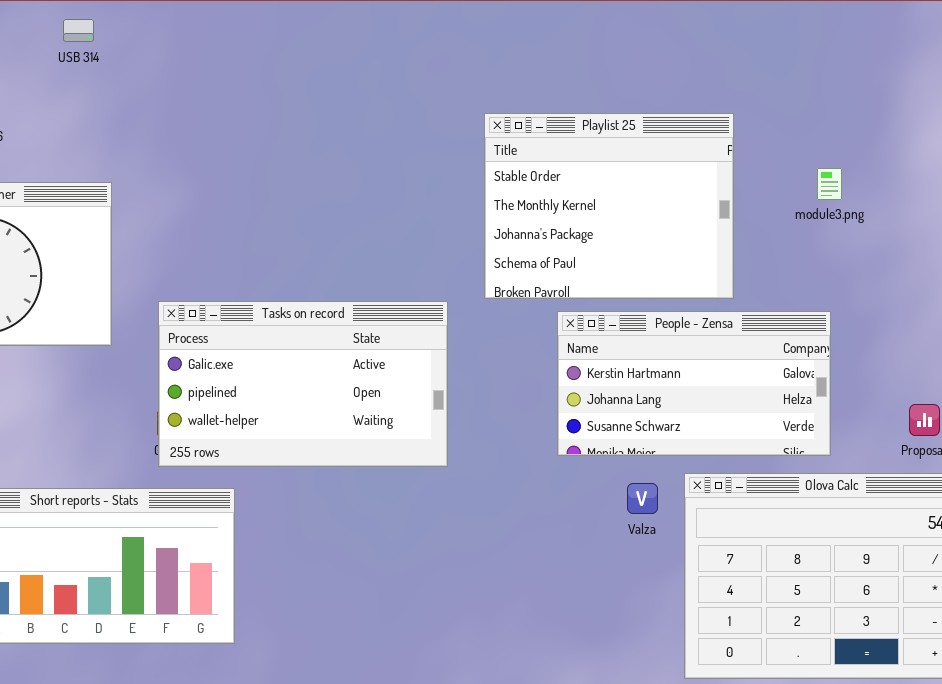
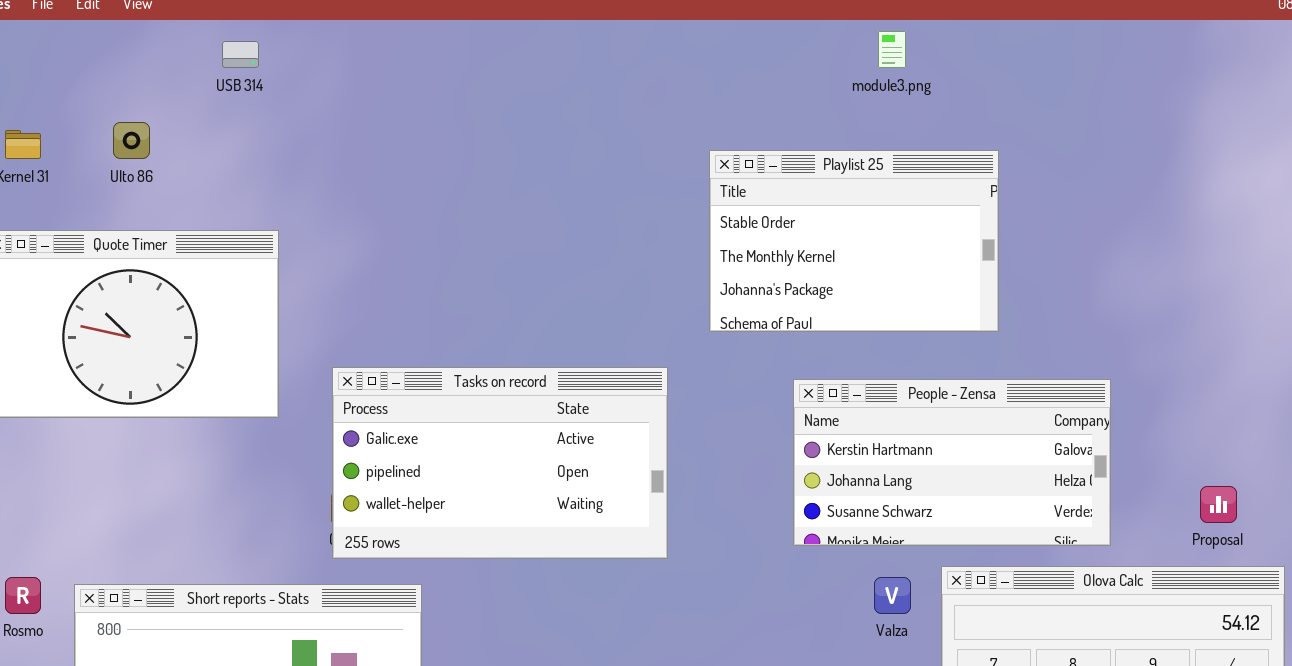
Playlist 25: [484,113,734,299] -> [709,150,999,332], resized
module3.png: [817,168,842,200] -> [878,31,906,68], moved

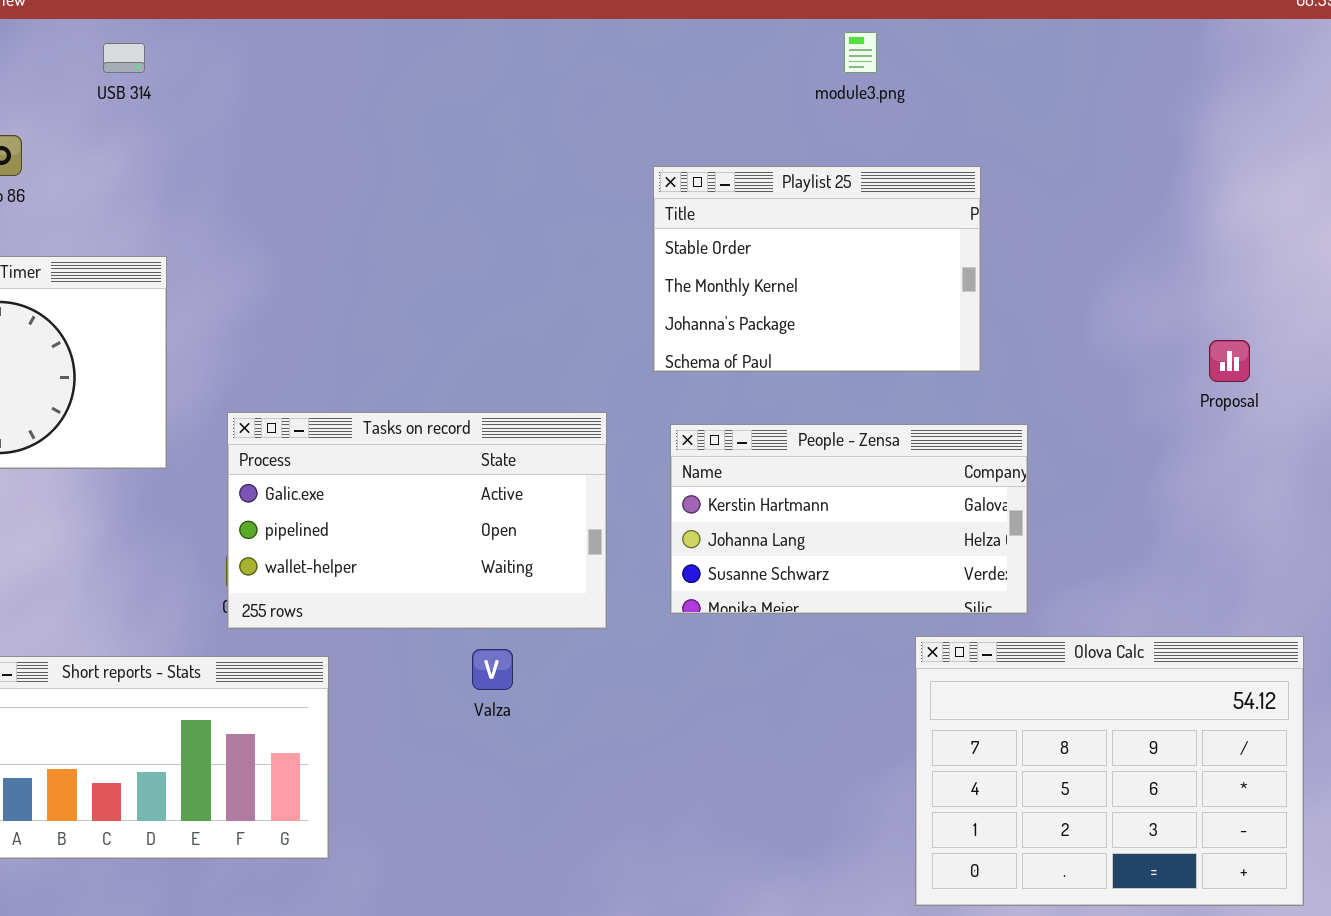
People - Zensa: [793,379,1111,546] -> [670,424,1028,614], moved
Proposal: [1200,486,1237,523] -> [1209,340,1250,382], moved
Valza: [874,577,911,614] -> [472,649,513,690], moved

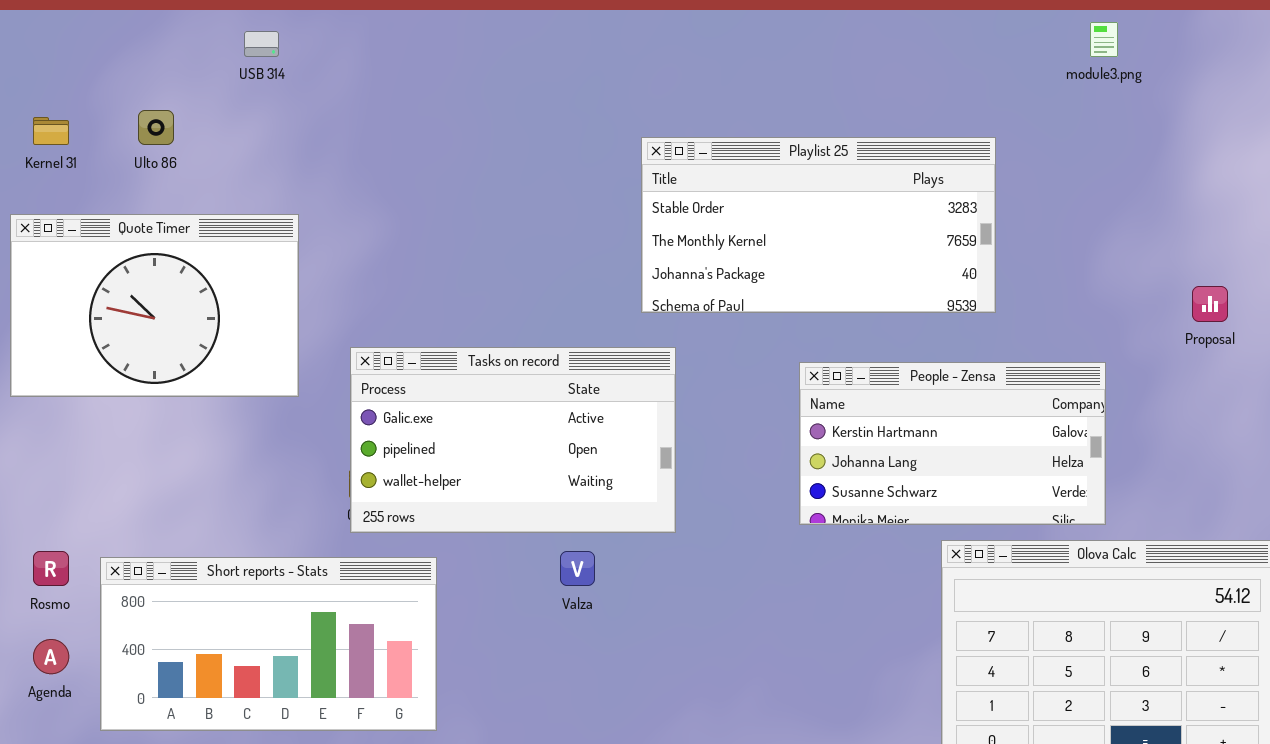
module3.png: [844,32,877,73] -> [1090,22,1118,57], moved
Playlist 25: [653,166,981,372] -> [641,137,996,313], resized
People - Zensa: [670,424,1028,614] -> [799,362,1106,525], moved

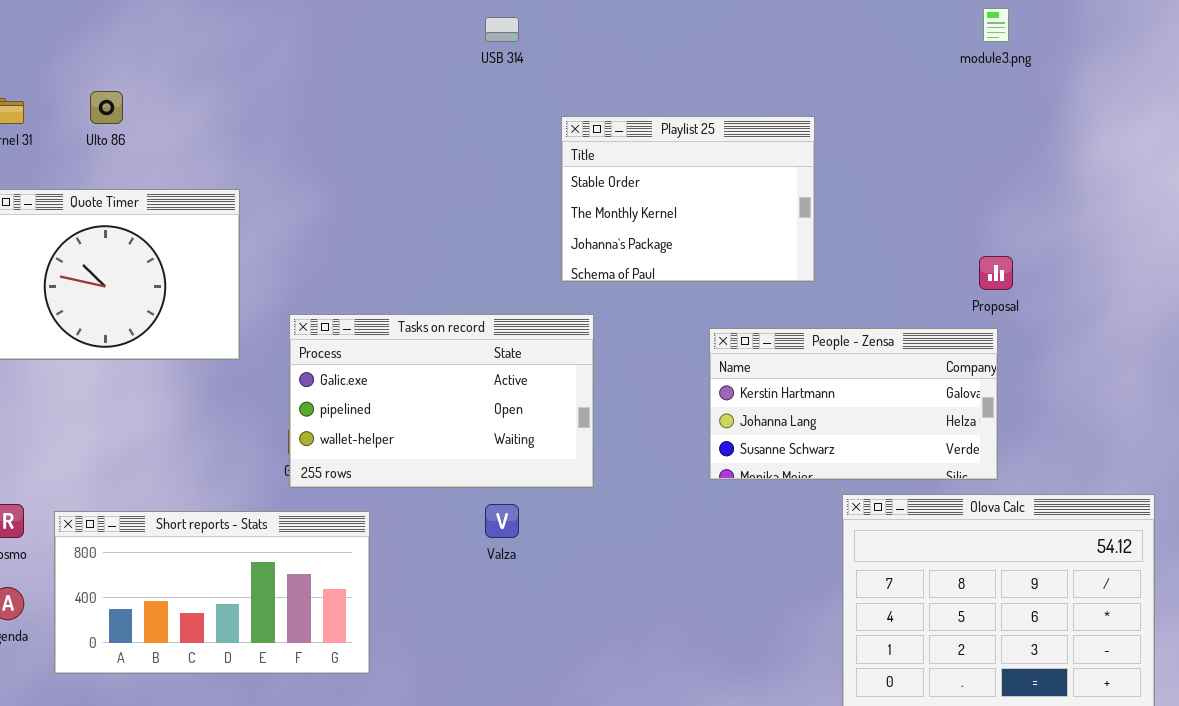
USB 314: [244,31,279,57] -> [485,17,519,42], moved
Playlist 25: [641,137,996,313] -> [561,116,815,282], resized
Proposal: [1192,286,1228,322] -> [979,256,1013,290], moved

